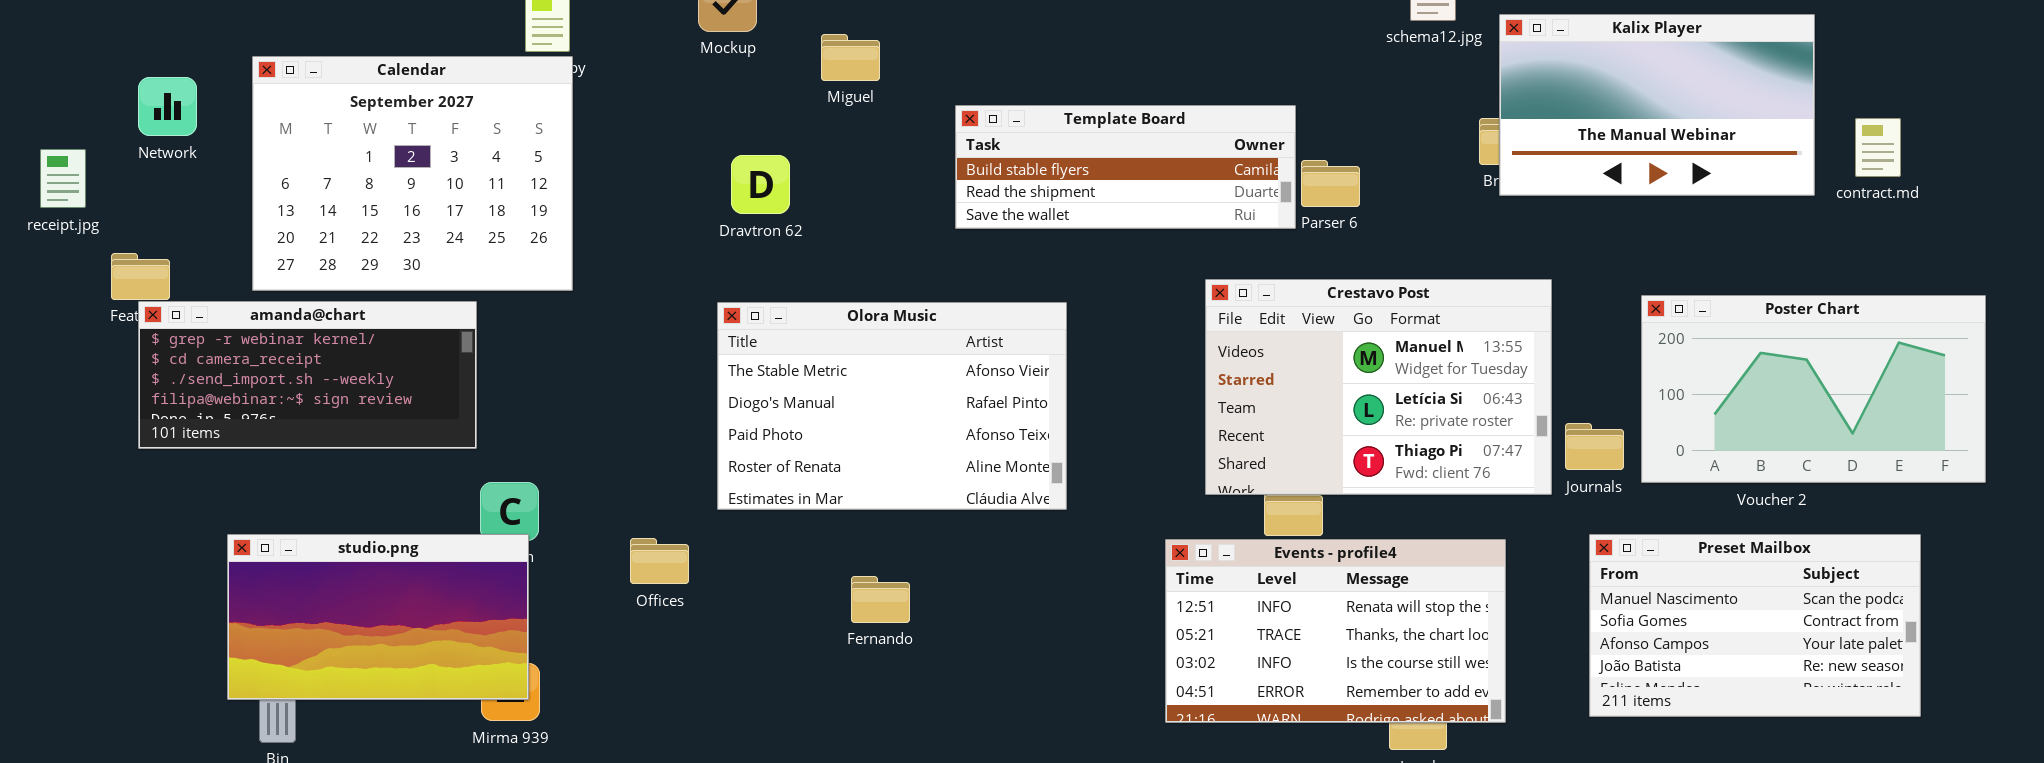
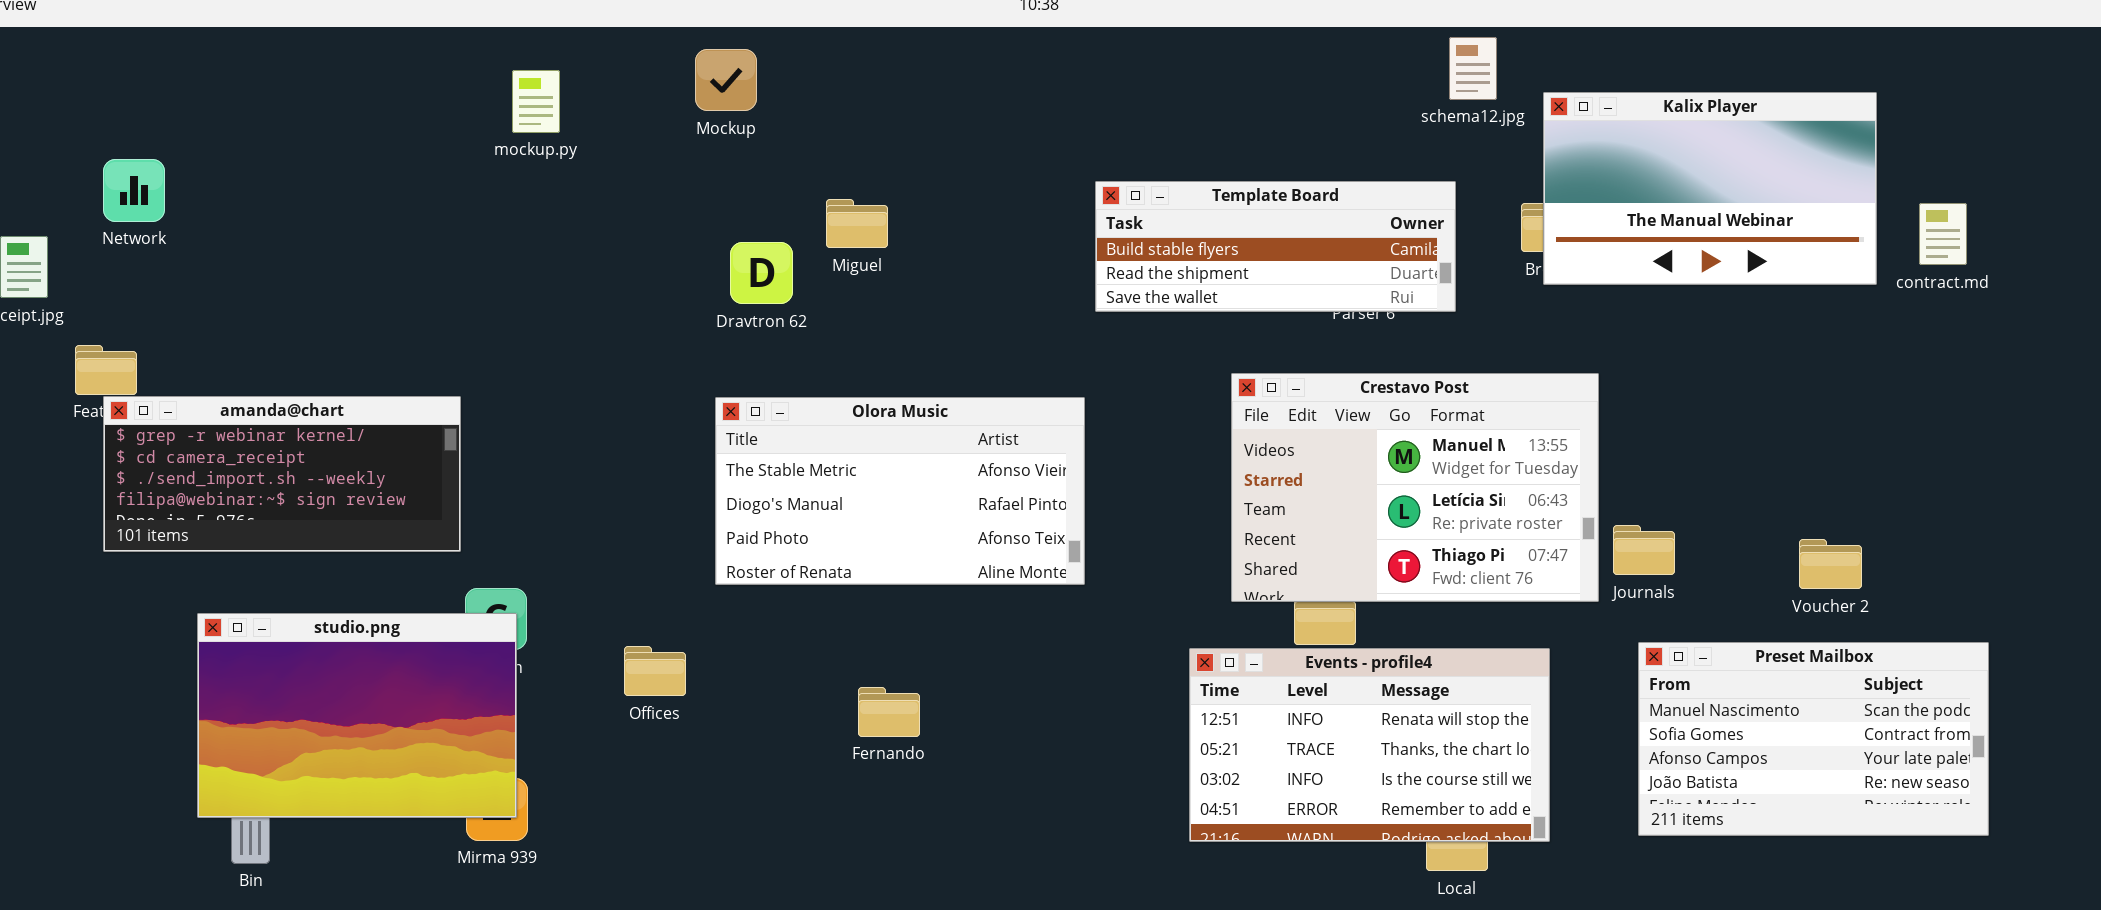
Miguel: [821,34,880,81] -> [826,199,888,248], moved
Calendar: [252,56,573,291] -> none, closed
Template Board: [955,105,1296,229] -> [1095,181,1456,312], moved
Poster Chart: [1641,295,1986,483] -> none, closed
Olora Music: [717,302,1067,510] -> [715,397,1085,585], resized
studio.png: [227,534,529,700] -> [197,613,517,818], resized

